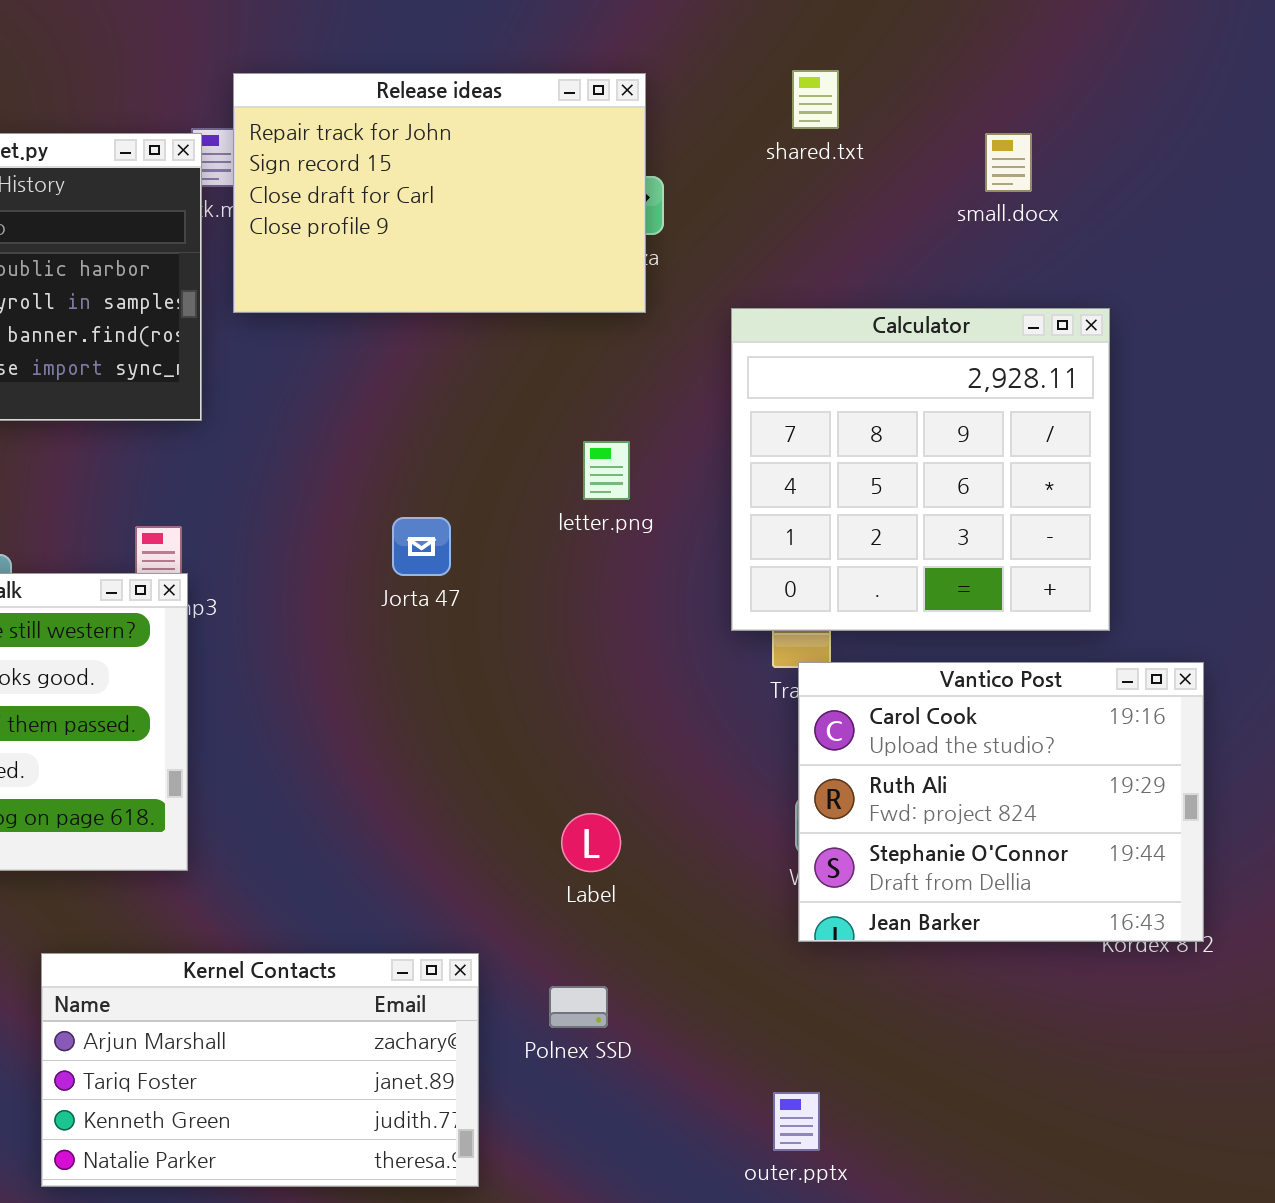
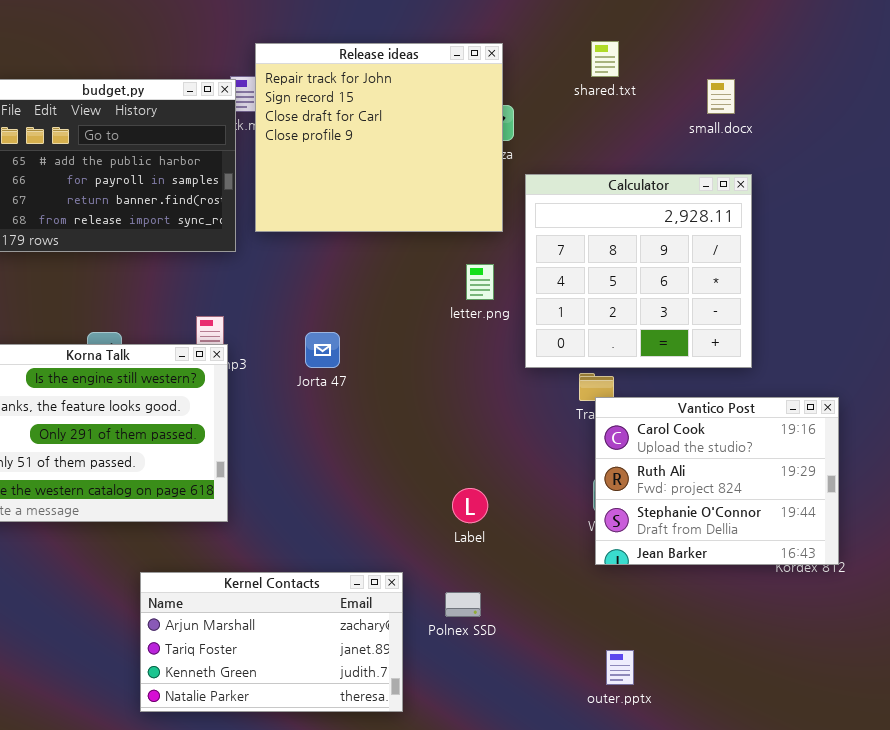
Release ideas: [233,73,646,313] -> [255,43,503,232], resized
Calculator: [731,308,1110,631] -> [525,174,752,368], moved
Jorta 47: [392,517,451,576] -> [305,332,340,368], moved
outer.pptx: [773,1092,820,1151] -> [606,650,634,685], moved

